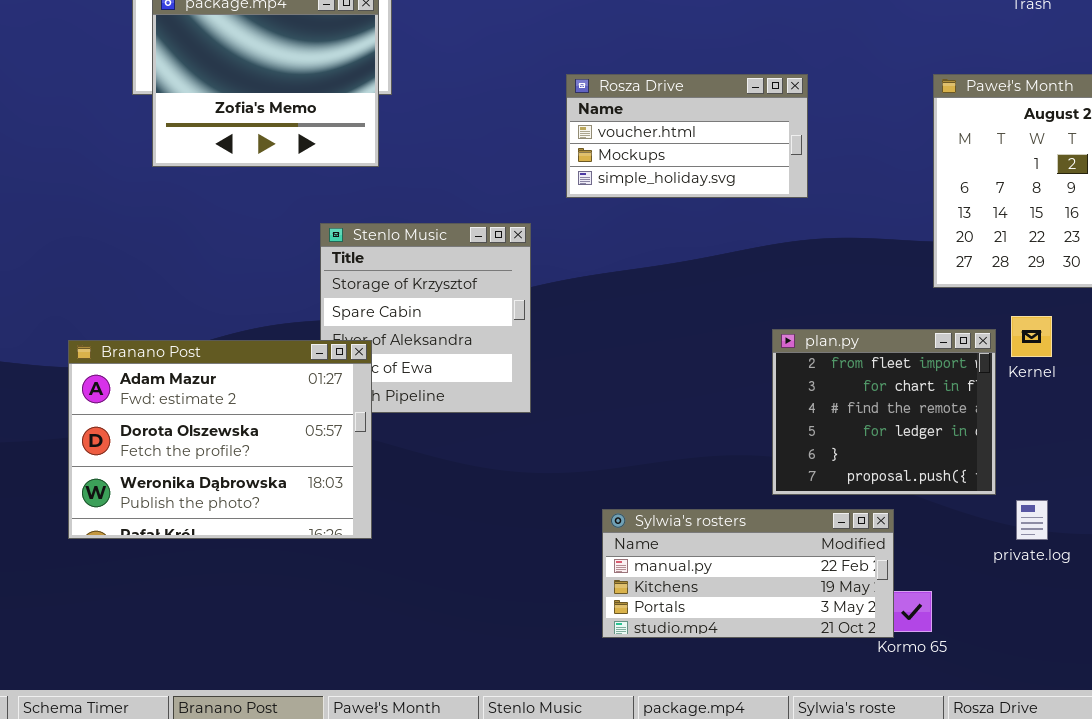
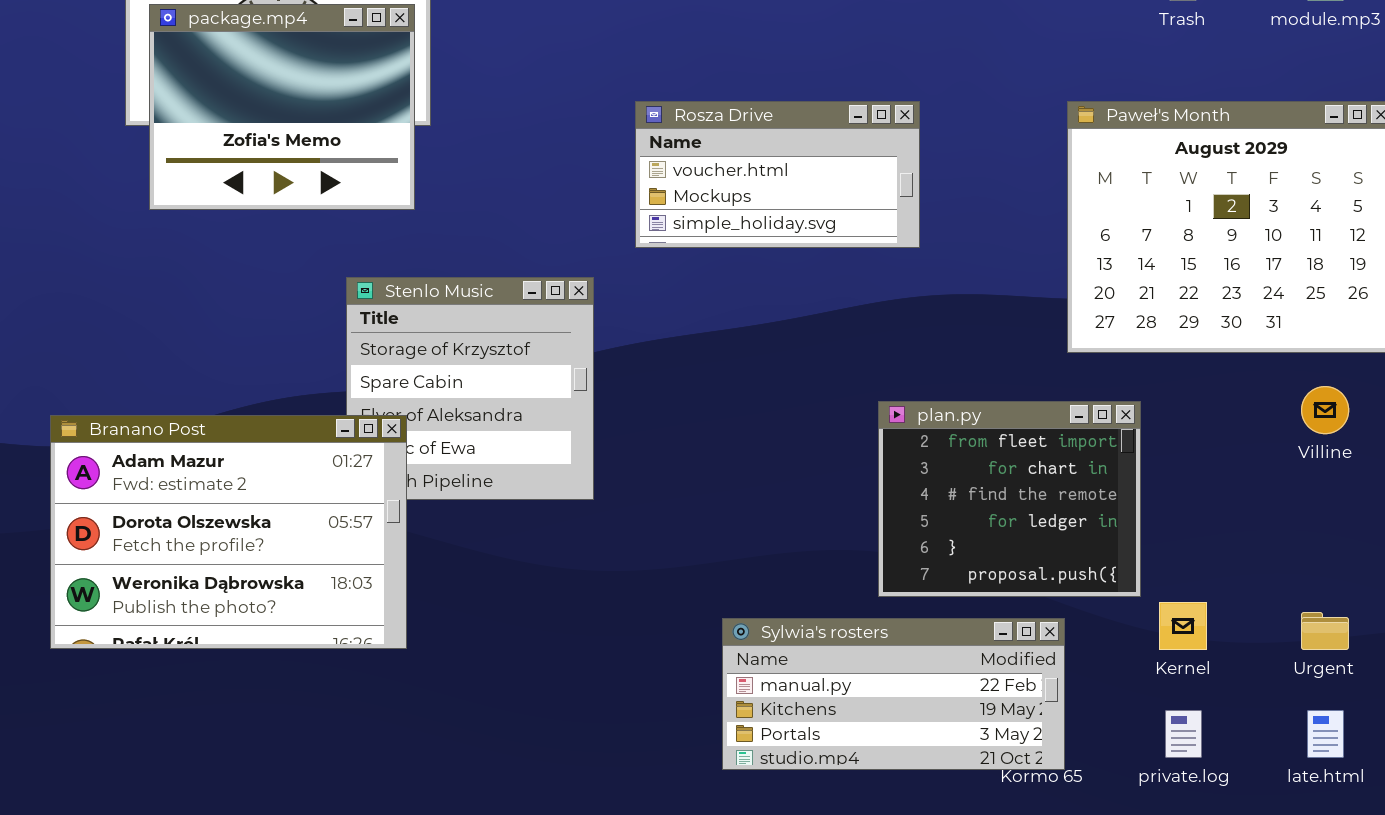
Kernel: [1011,316,1052,357] -> [1159,602,1207,650], moved
private.log: [1016,500,1048,540] -> [1165,710,1202,758], moved
Sylwia's rosters: [602,509,894,638] -> [722,618,1065,770], moved

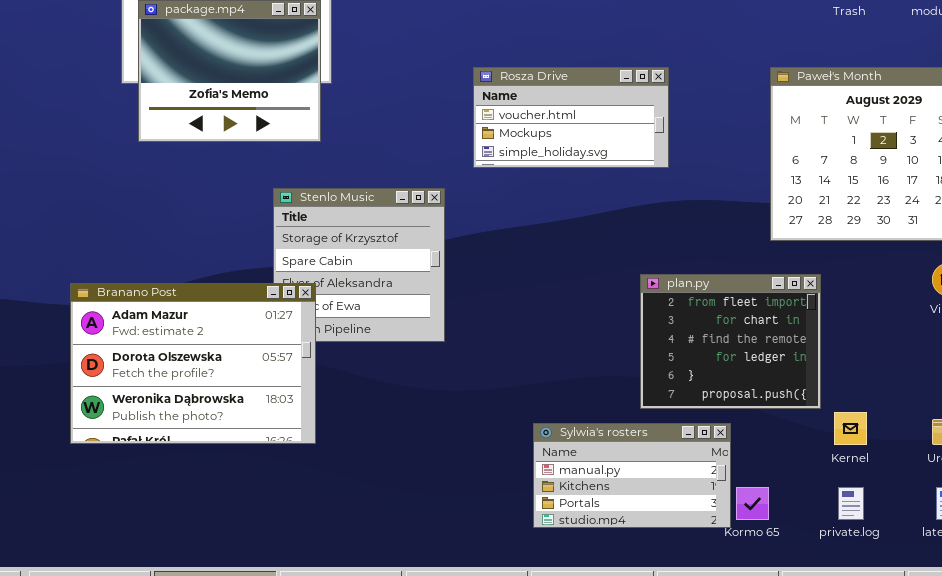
Sylwia's rosters: [722,618,1065,770] -> [533,423,731,528], resized

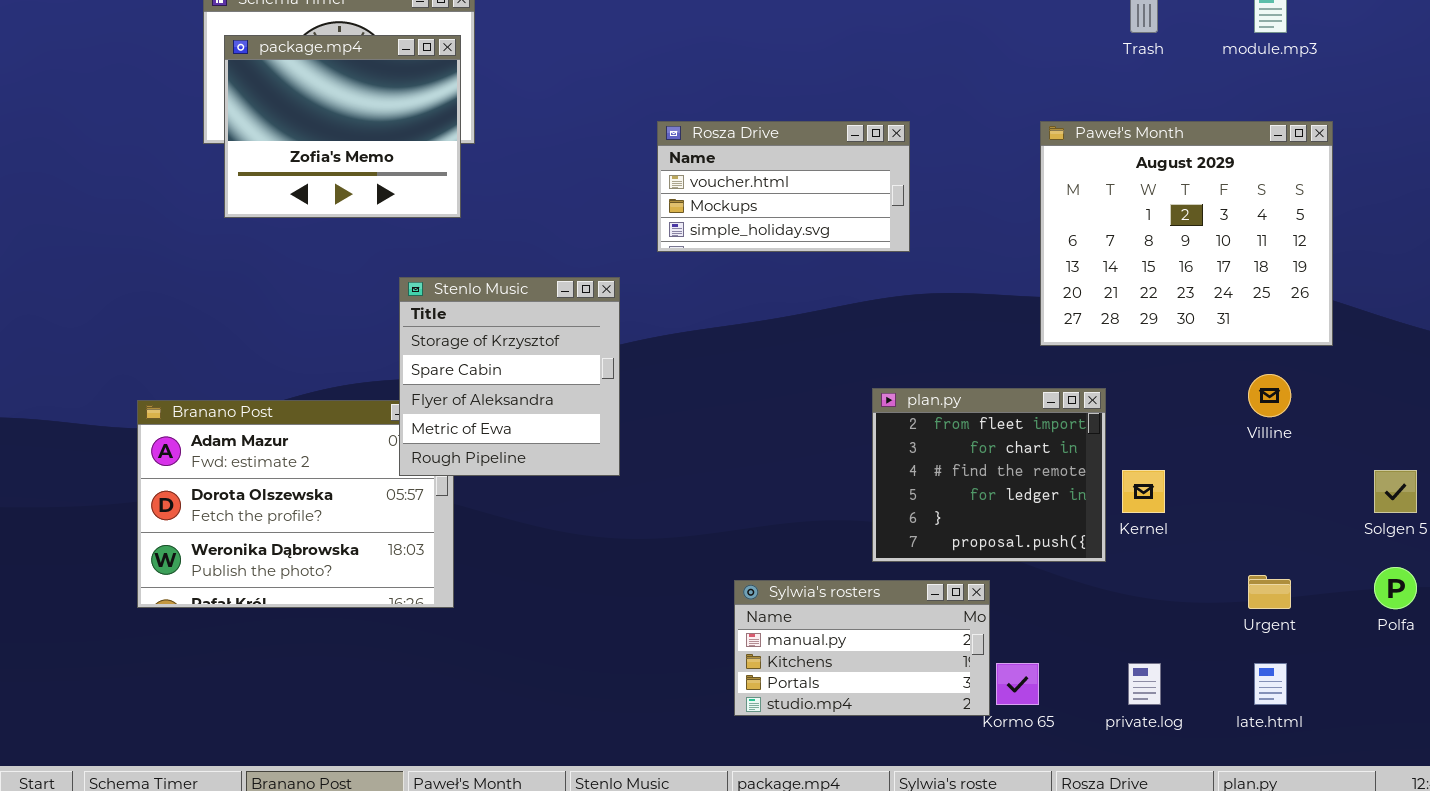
Stenlo Music: [273,188,445,342] -> [399,277,620,476], raised
Kernel: [834,412,867,445] -> [1122,470,1165,513], moved

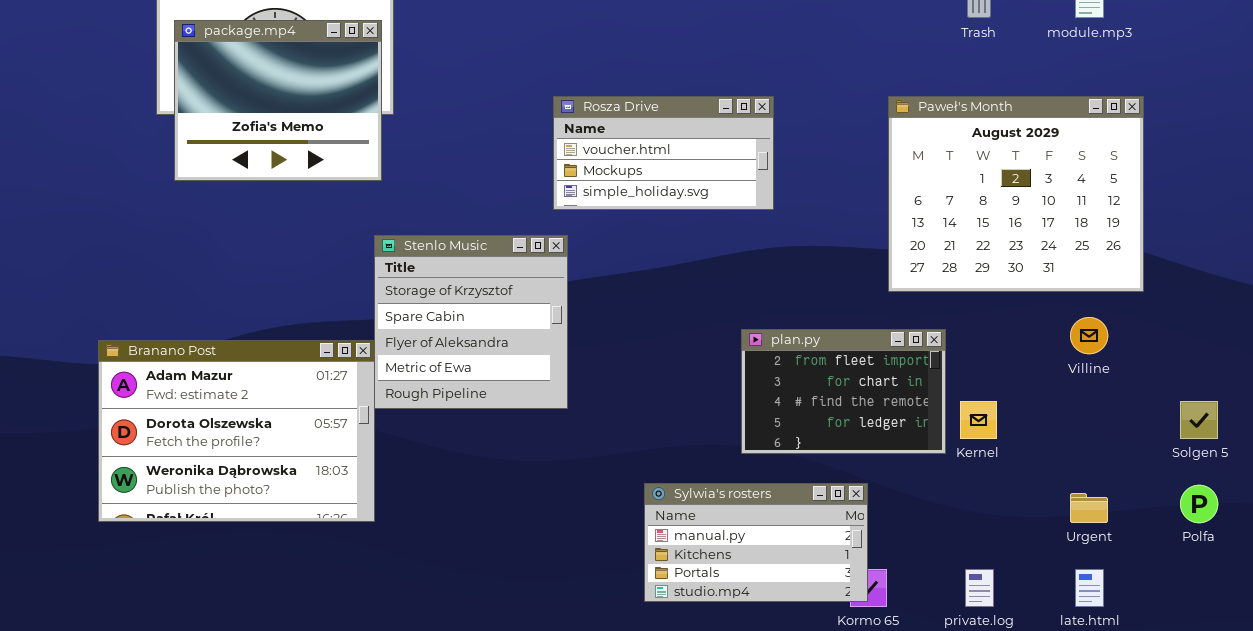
Stenlo Music: [399,277,620,476] -> [374,235,568,409], moved
plan.py: [872,388,1106,562] -> [741,329,946,454], resized
Sylwia's rosters: [734,580,990,716] -> [644,483,868,602], moved

